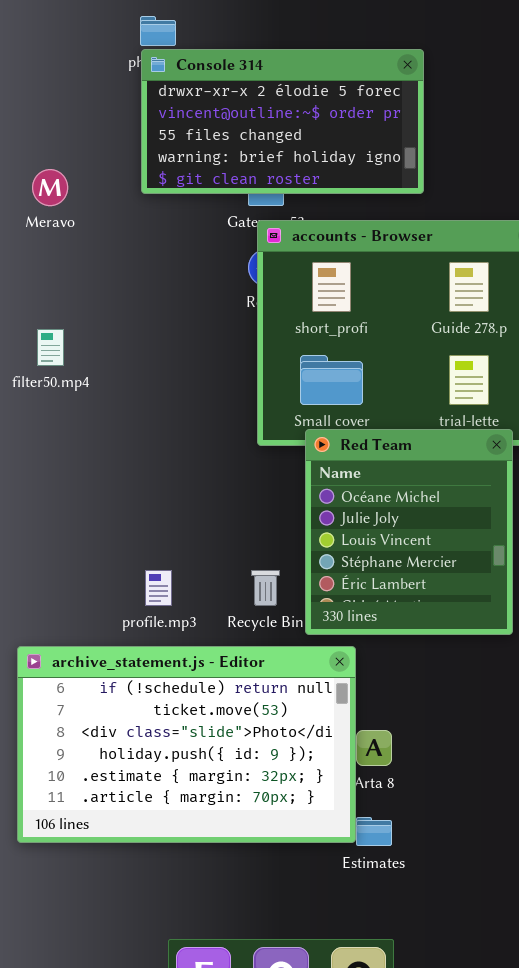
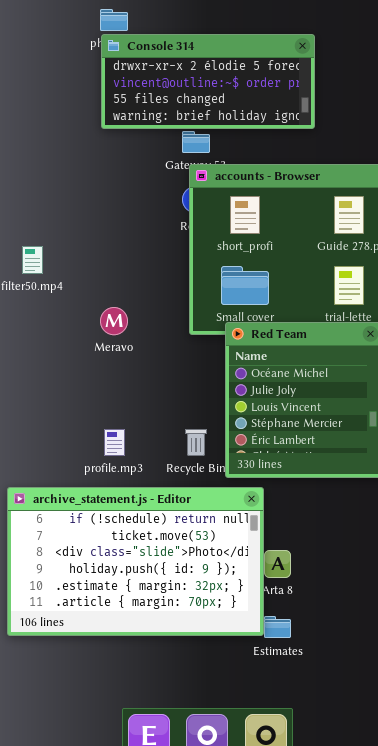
Console 314: [141,49,424,194] -> [101,34,315,129], resized
Meravo: [32,169,68,206] -> [100,307,128,335], moved

